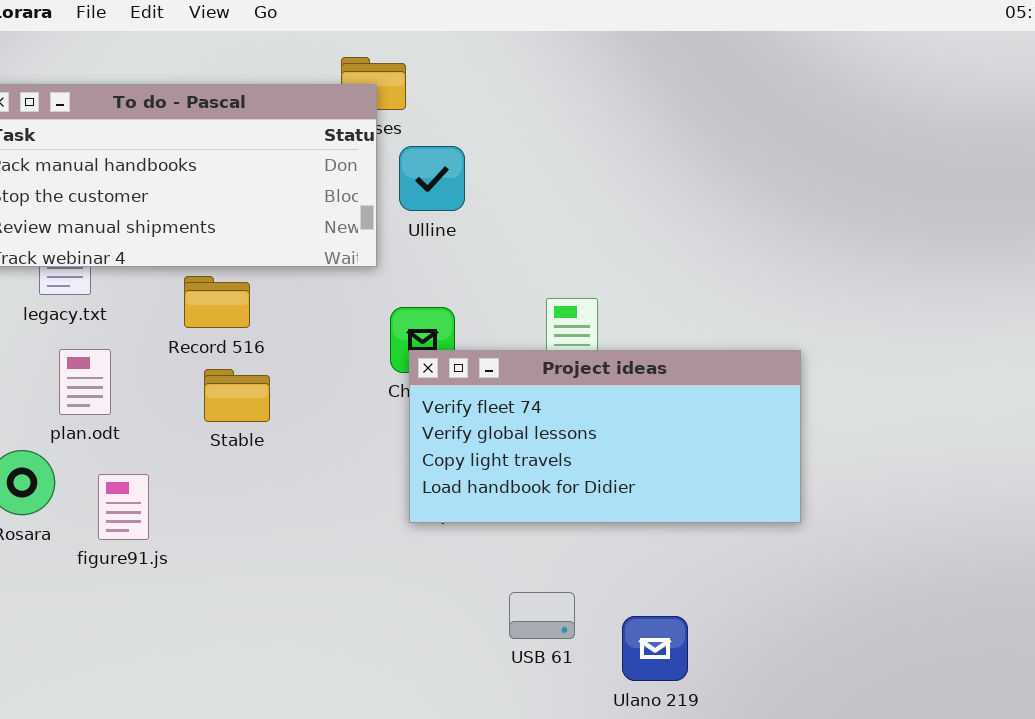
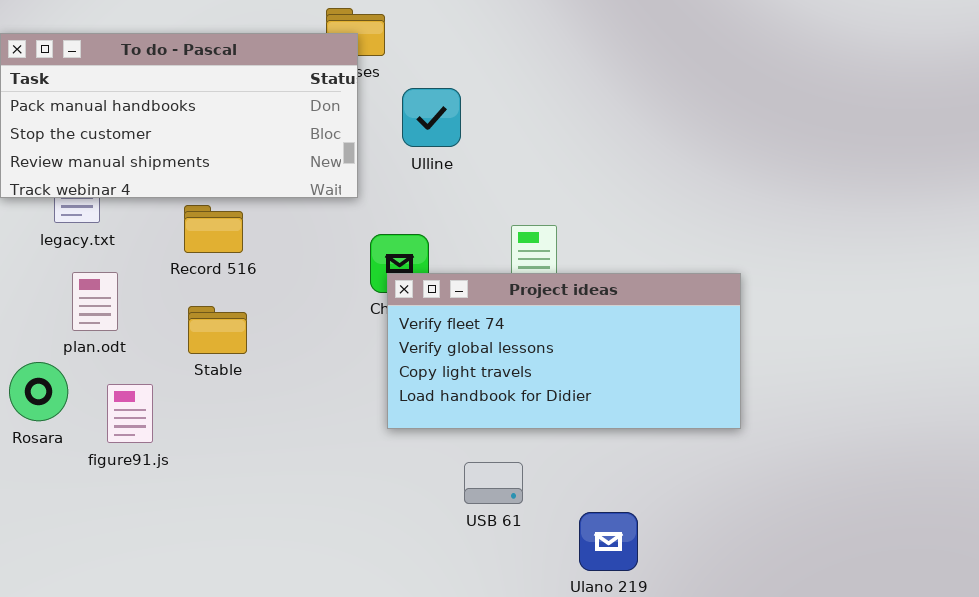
Ulline: [399,146,465,211] -> [402,88,461,147], moved
Stable: [204,369,270,422] -> [188,306,247,354], moved
USB 61: [509,592,575,639] -> [464,462,523,504], moved

